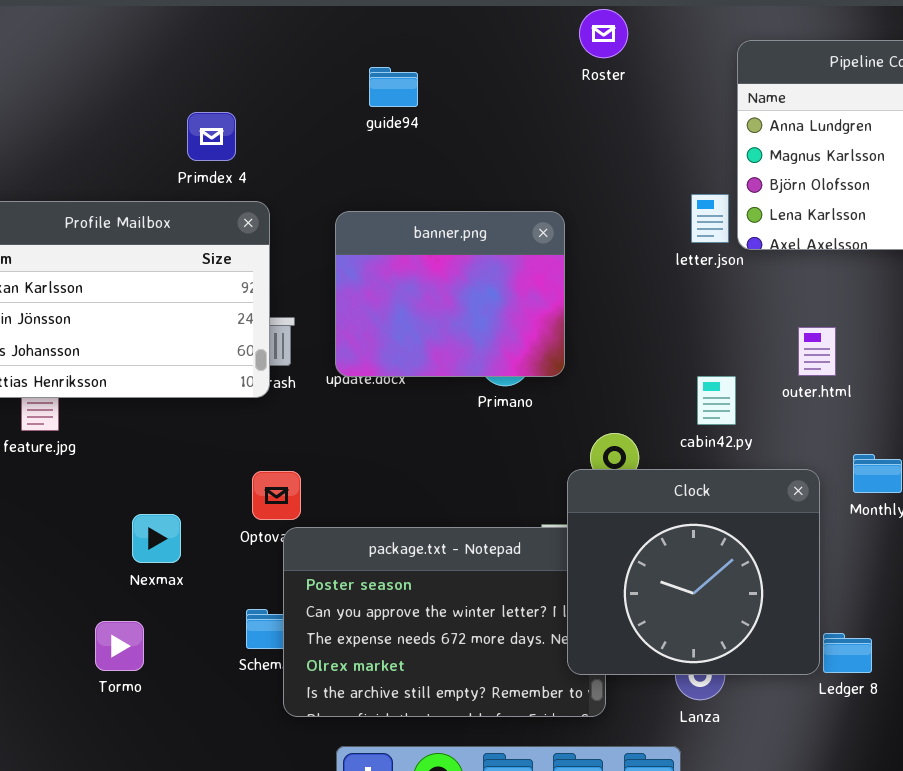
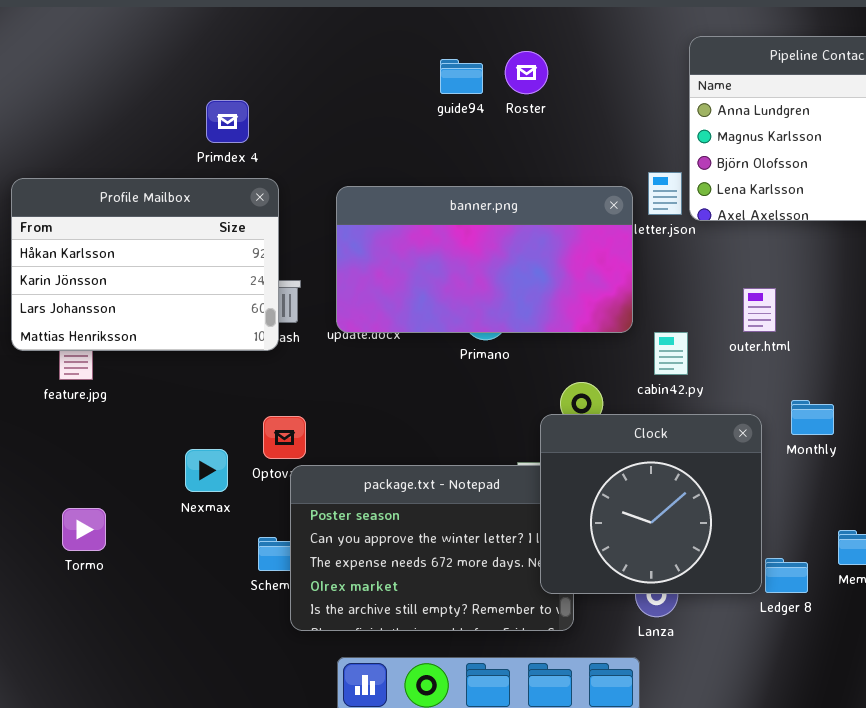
Roster: [579,9,628,58] -> [505,51,548,94], moved
guide94: [369,67,418,107] -> [440,59,483,94], moved
banner.png: [335,211,565,377] -> [336,186,633,333], resized
Nexmax: [132,514,181,563] -> [185,449,228,492], moved
Tormo: [95,621,144,671] -> [62,508,106,551], moved

